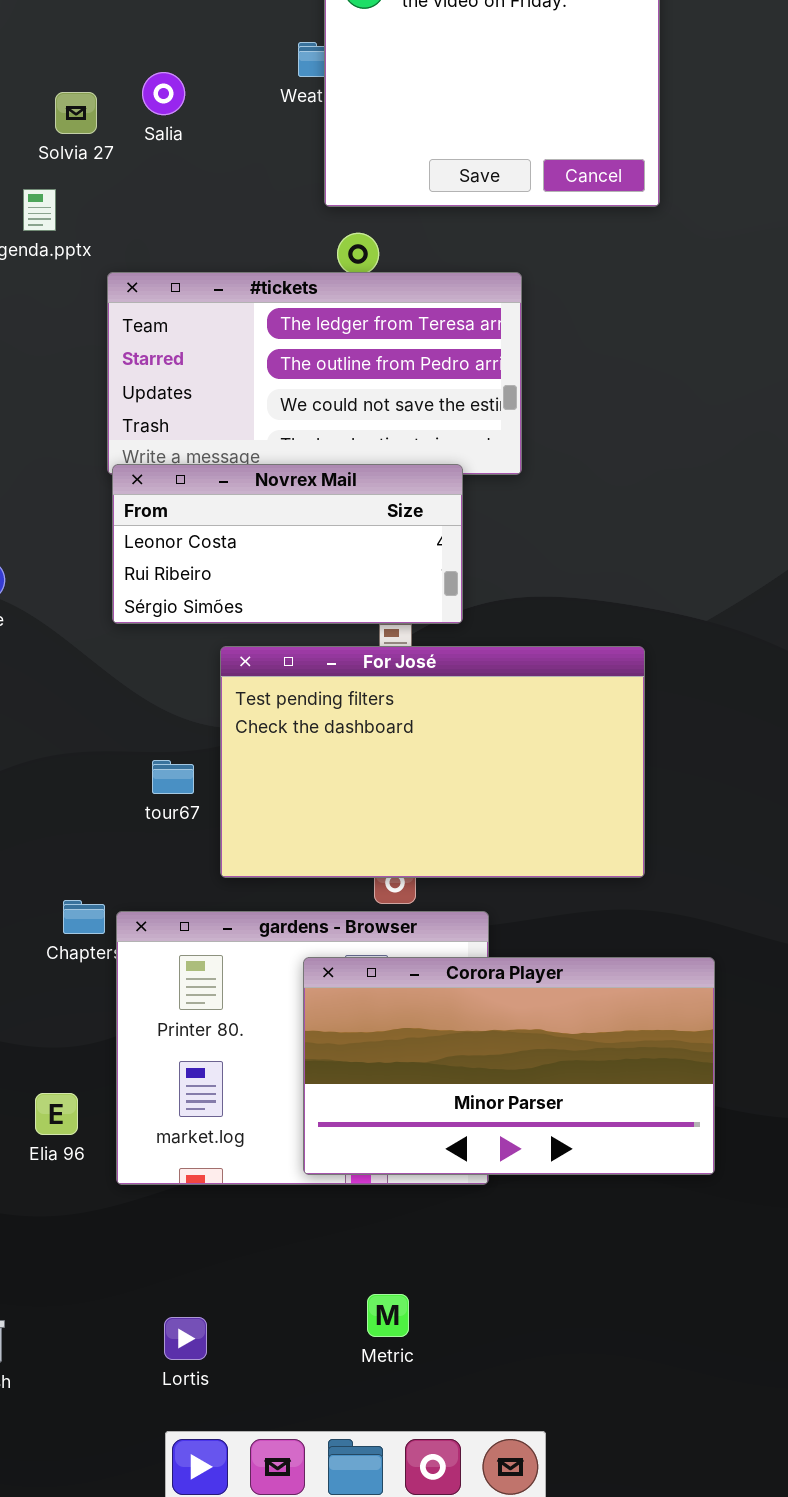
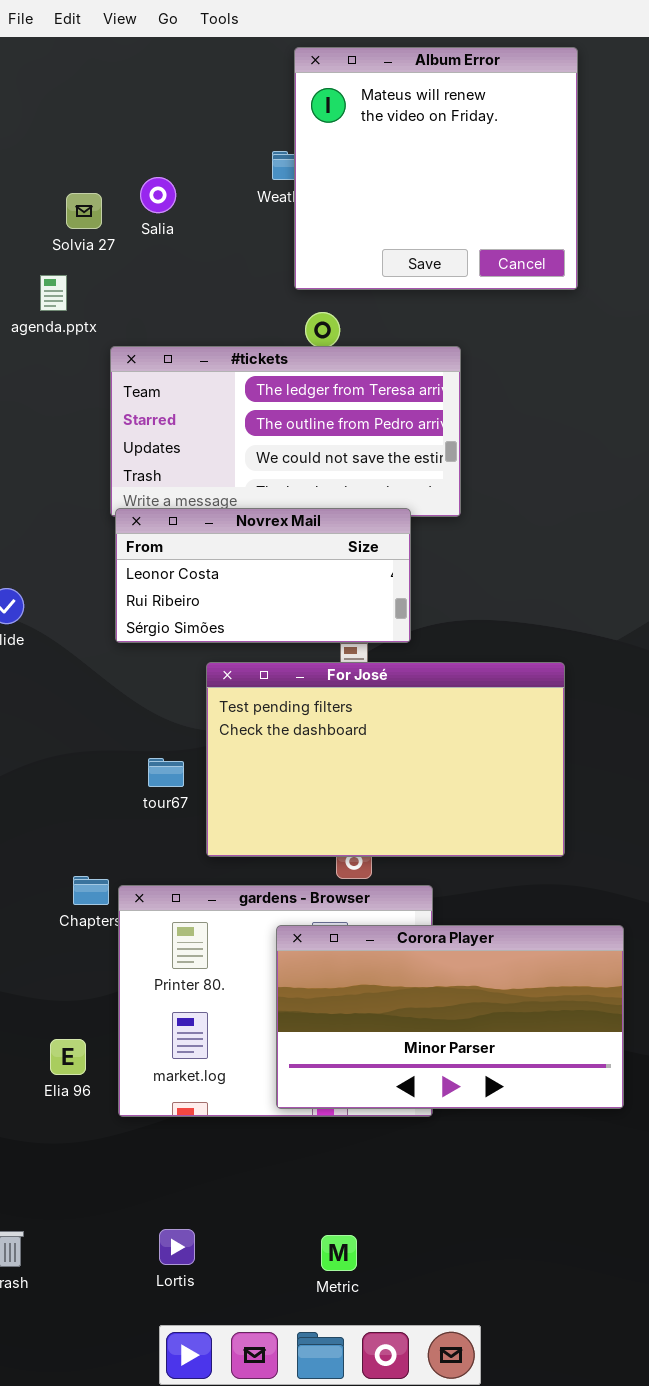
Metric: [367,1294,409,1337] -> [321,1235,357,1271], moved

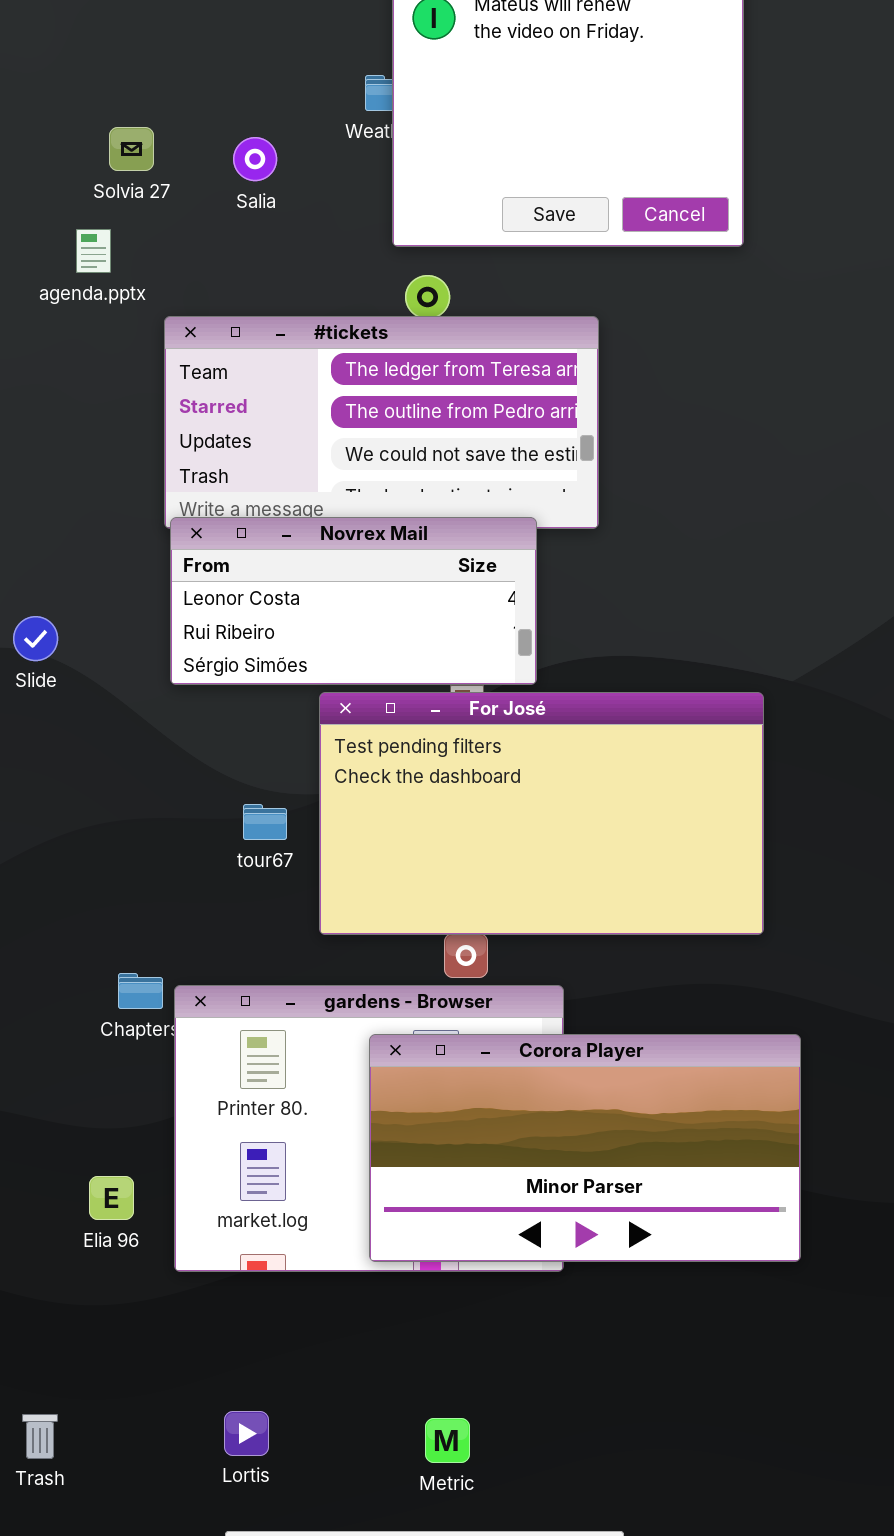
Salia: [140,177,176,213] -> [233,137,277,181], moved
For José: [206,662,565,857] -> [319,692,764,935], moved
tour67: [148,758,184,787] -> [243,804,287,840], moved

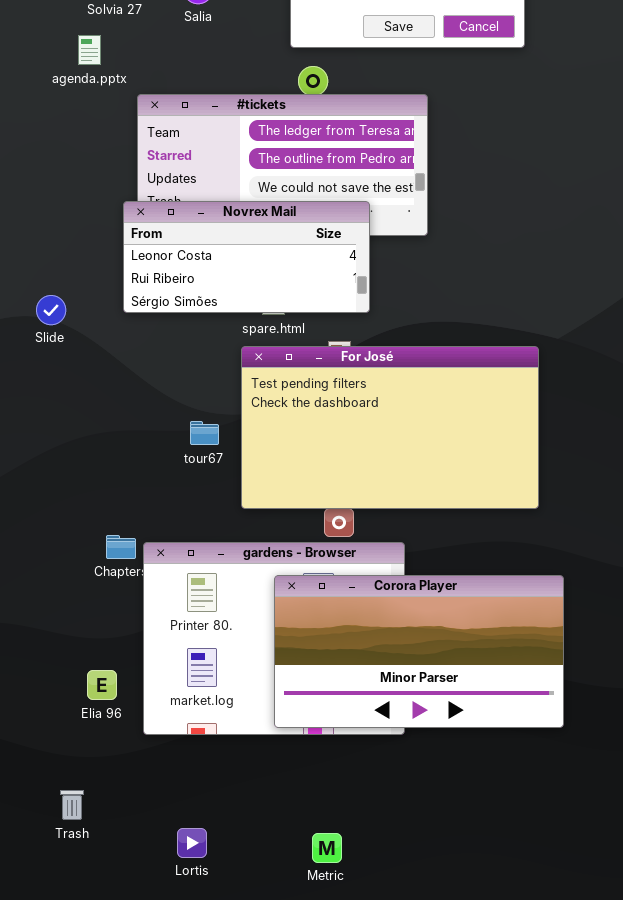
Novrex Mail: [170,517,537,685] -> [123,201,370,313], moved
Trash: [22,1414,58,1459] -> [60,790,84,820], moved

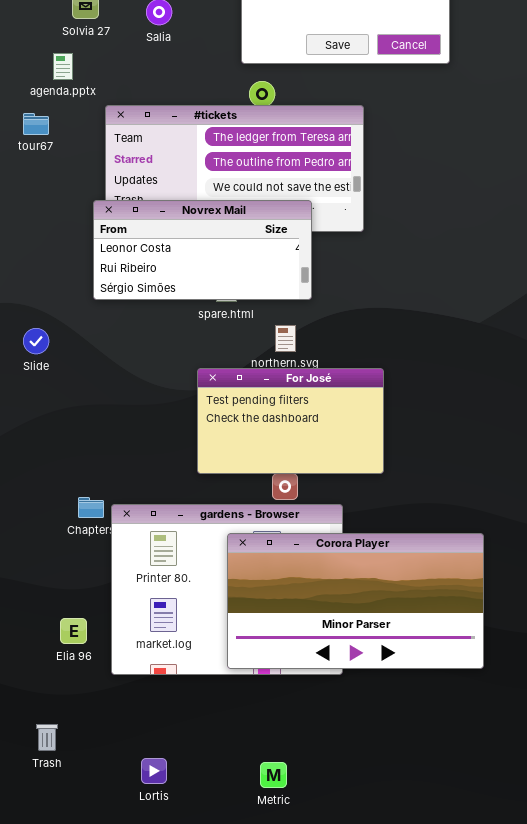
Slide: [36,295,66,325] -> [23,328,49,354], moved
For José: [241,346,539,509] -> [197,368,384,474], resized
tour67: [190,421,219,445] -> [23,113,49,135], moved

